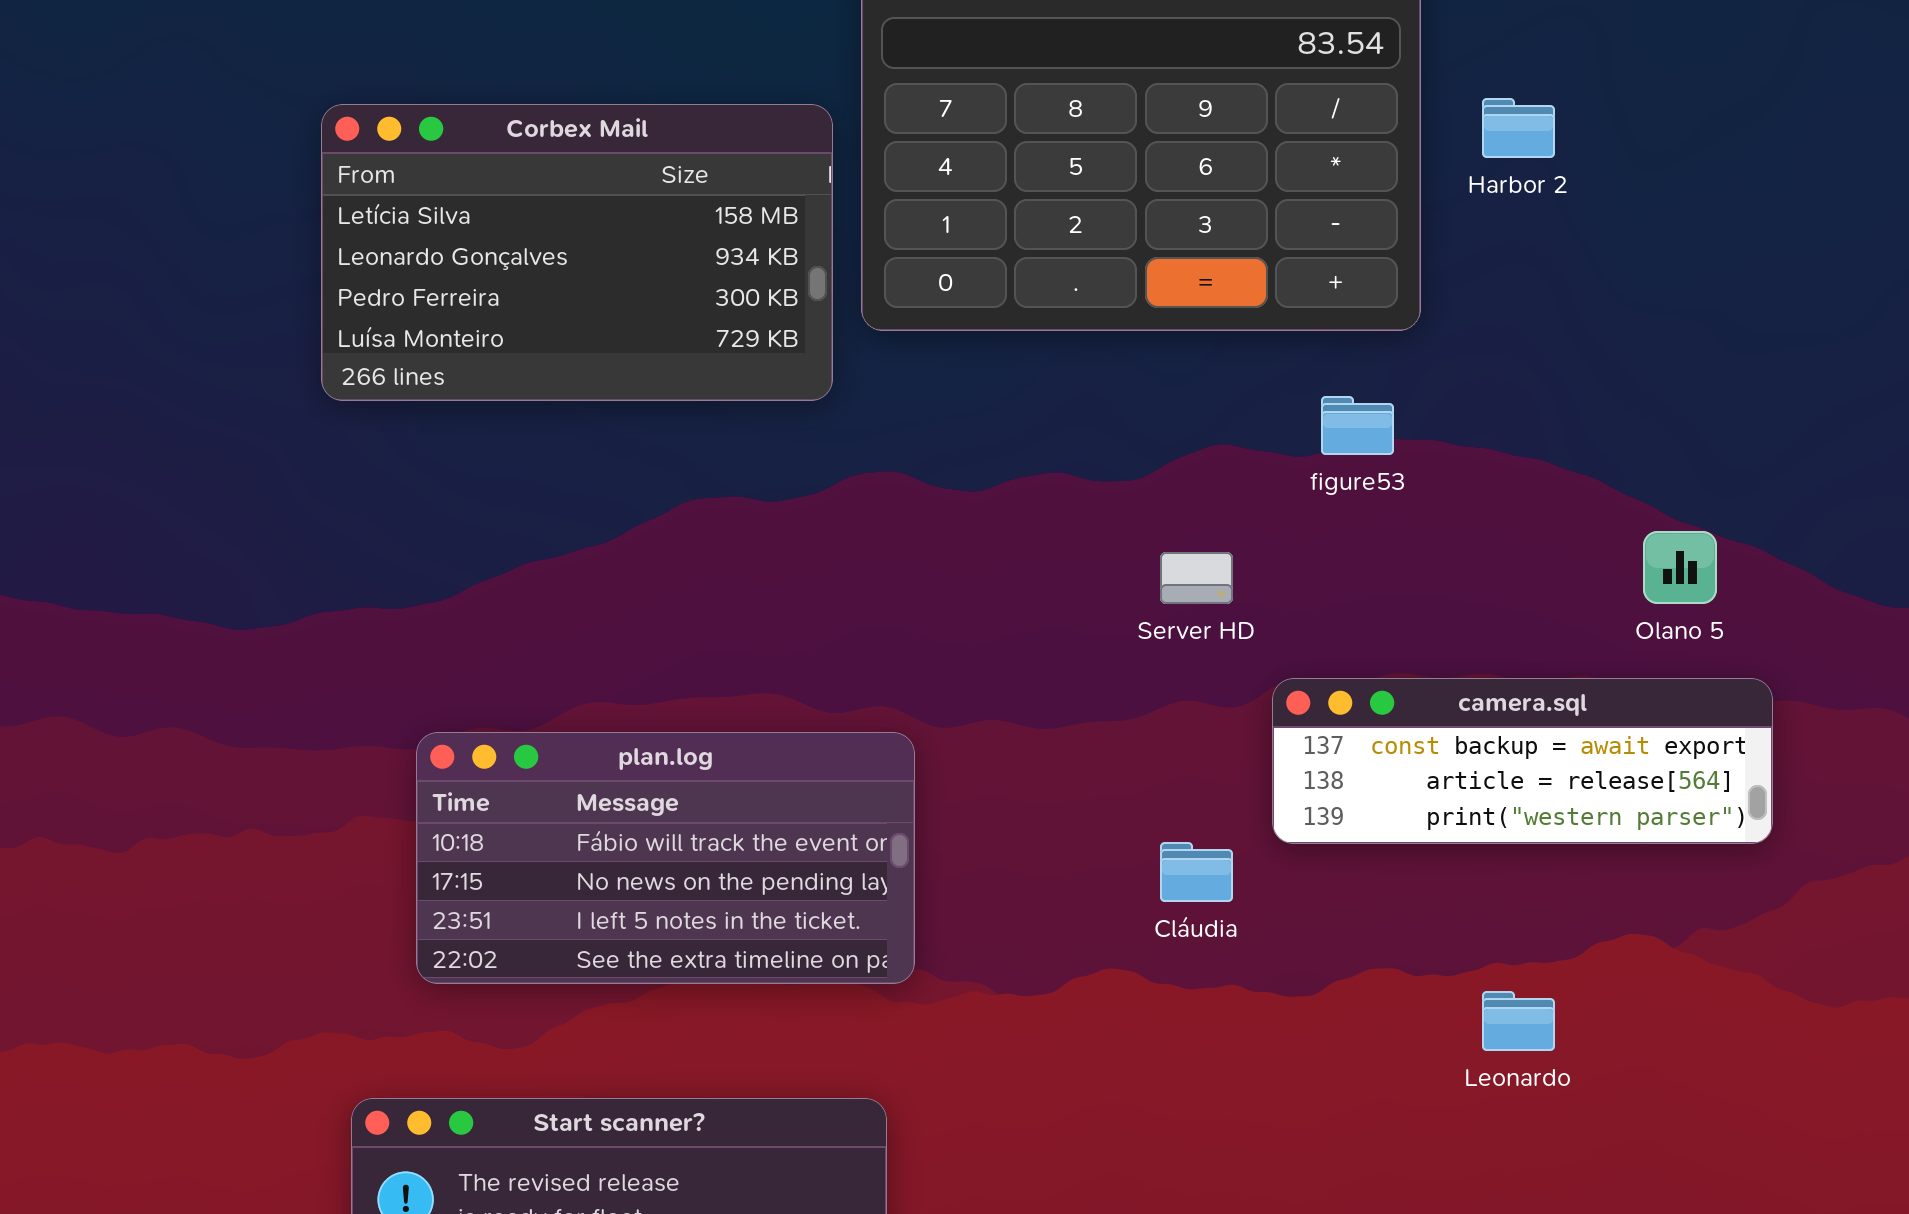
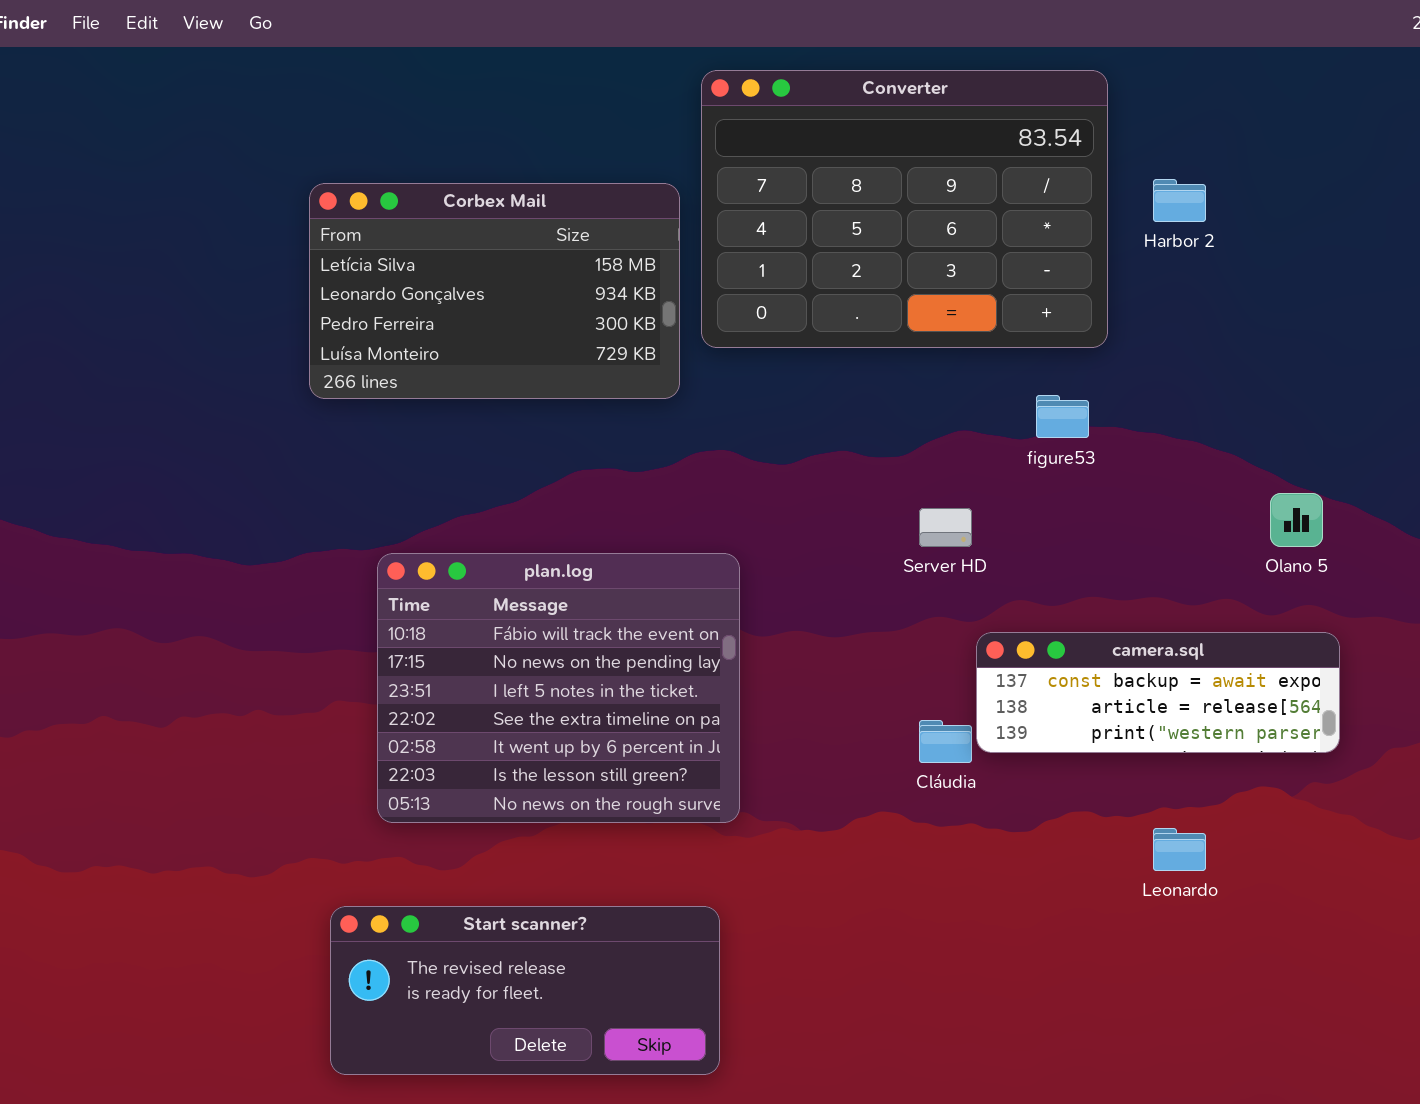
camera.sql: [1272,678,1773,844] -> [976,632,1340,753], moved
plan.log: [416,732,915,984] -> [377,553,740,823], resized

